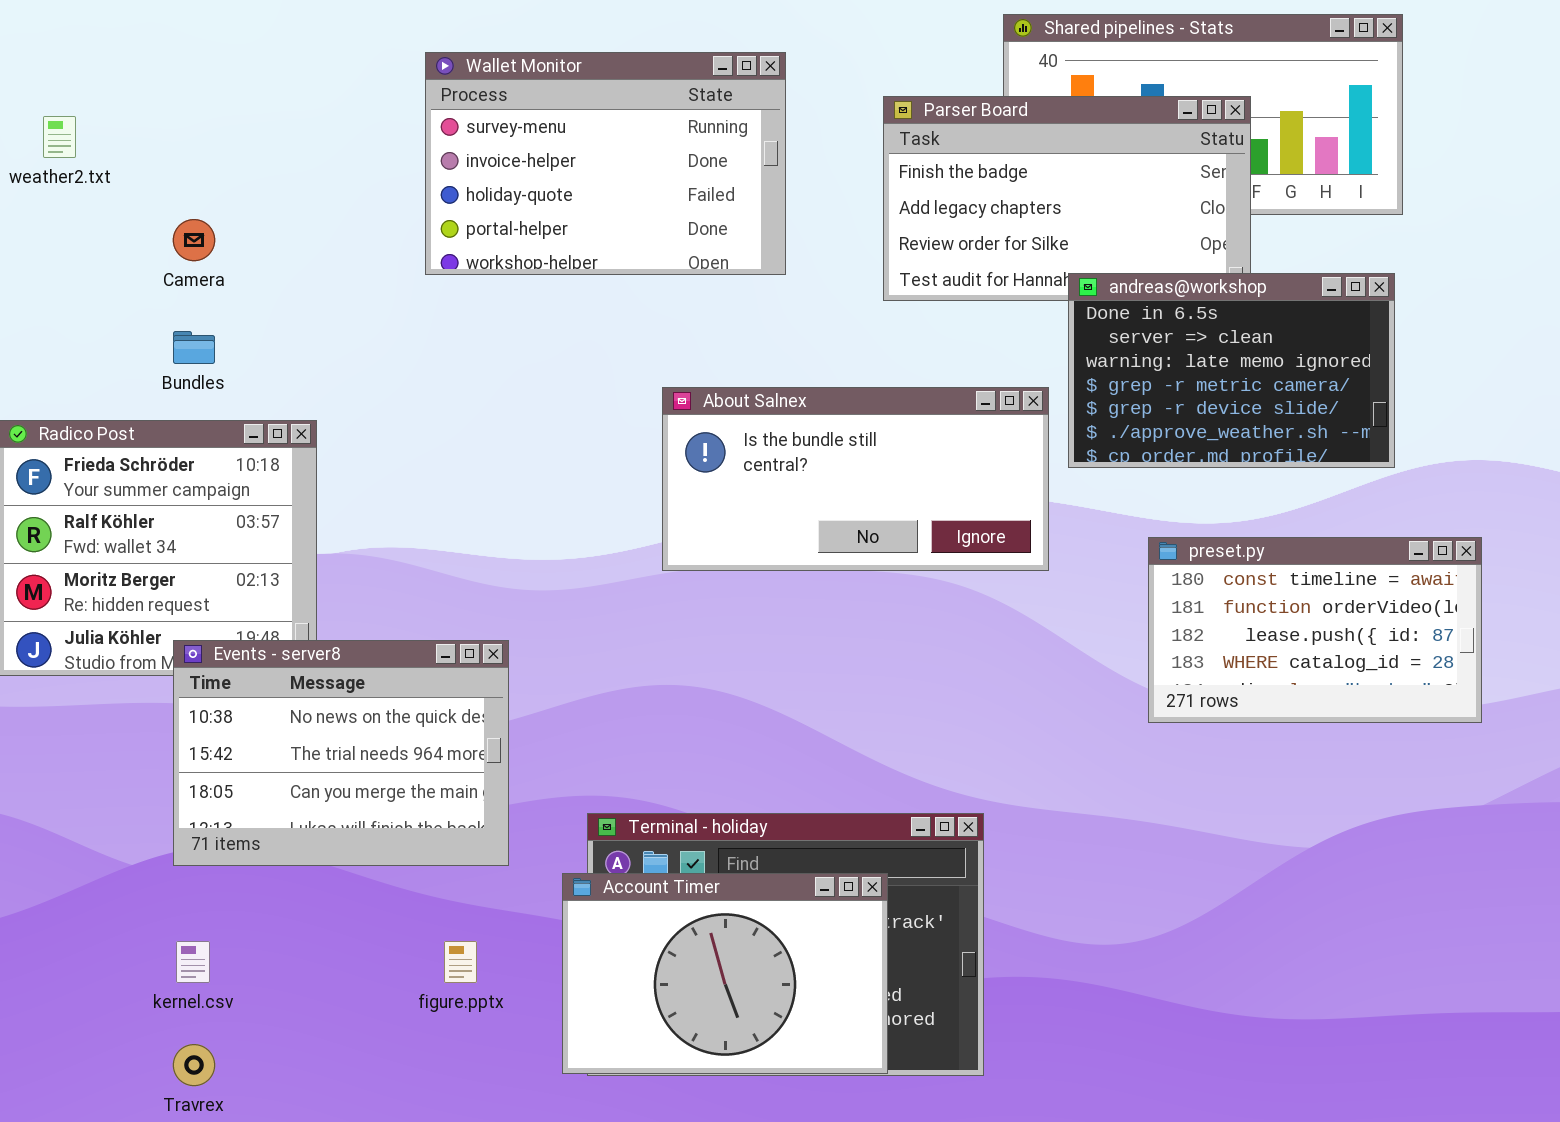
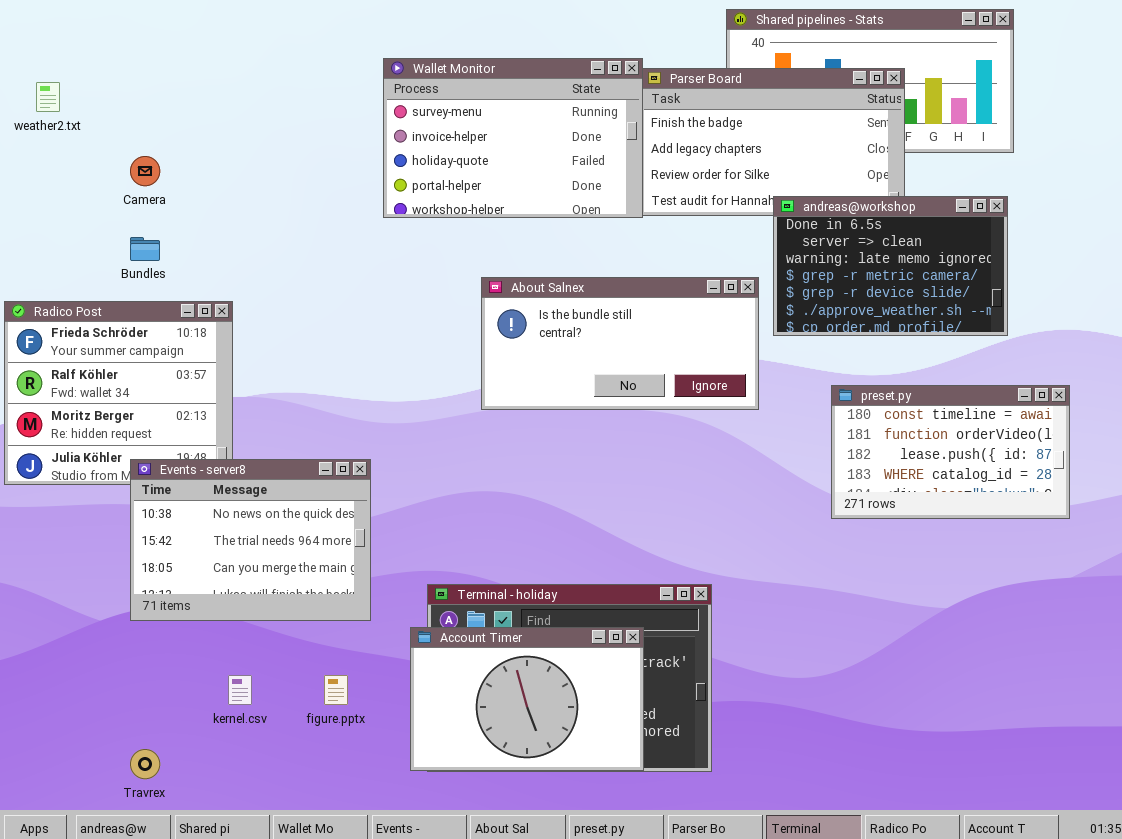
Wallet Monitor: [425,52,786,275] -> [383,58,643,218], moved
kernel.csv: [176,941,210,983] -> [228,675,252,705], moved

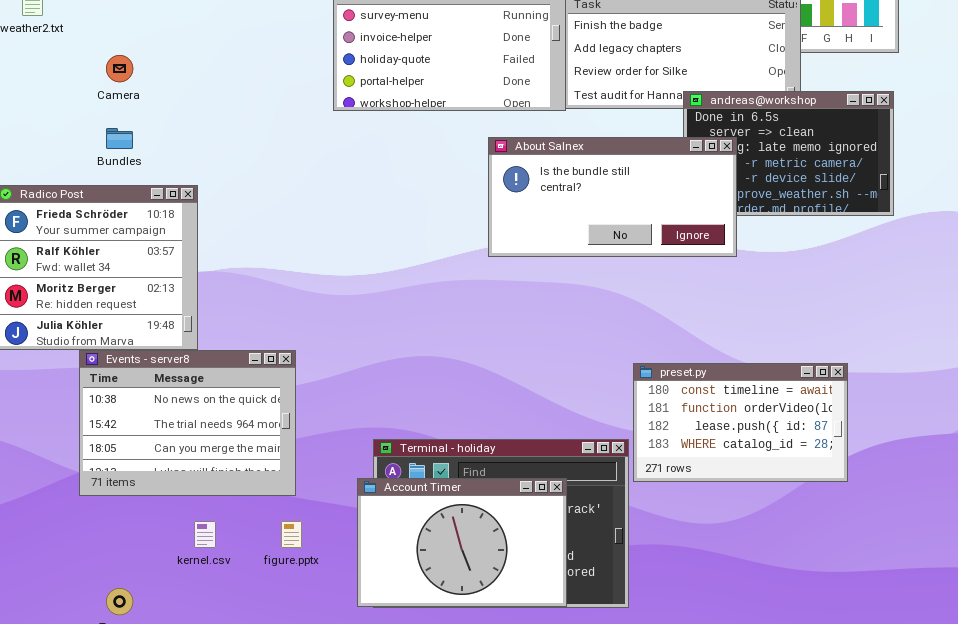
About Salnex: [481,277,759,410] -> [488,137,737,257], moved
preset.py: [831,385,1070,519] -> [633,363,848,482], moved
Events - server8: [130,459,371,621] -> [79,350,296,496], moved

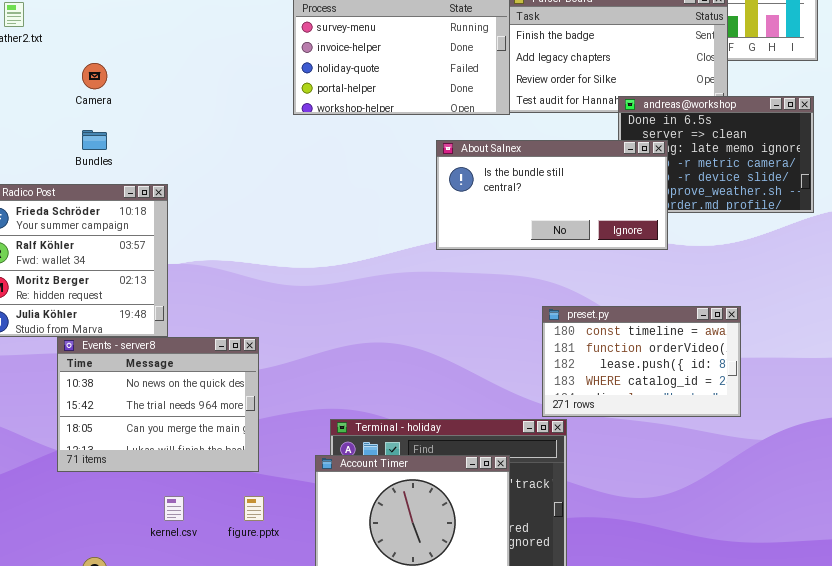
preset.py: [633,363,848,482] -> [542,306,741,417], moved

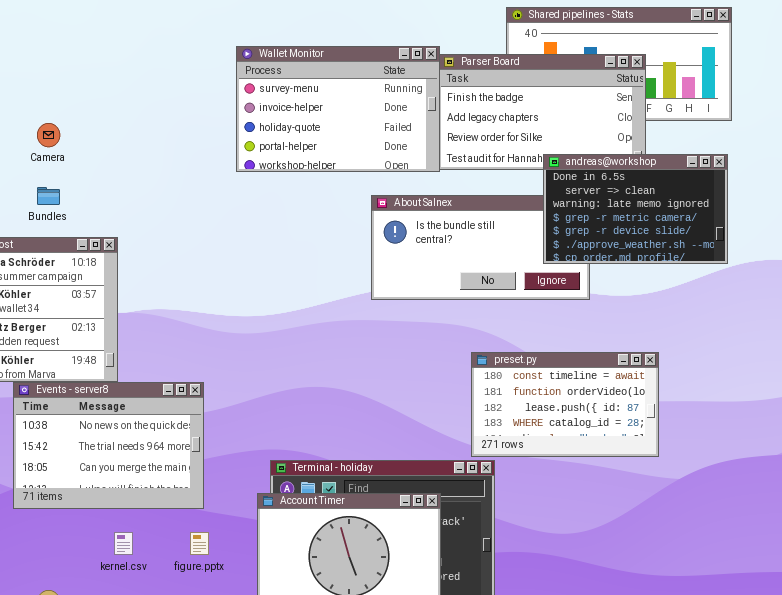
andreas@workshop: [618,96,814,213] -> [543,154,728,264], raised

